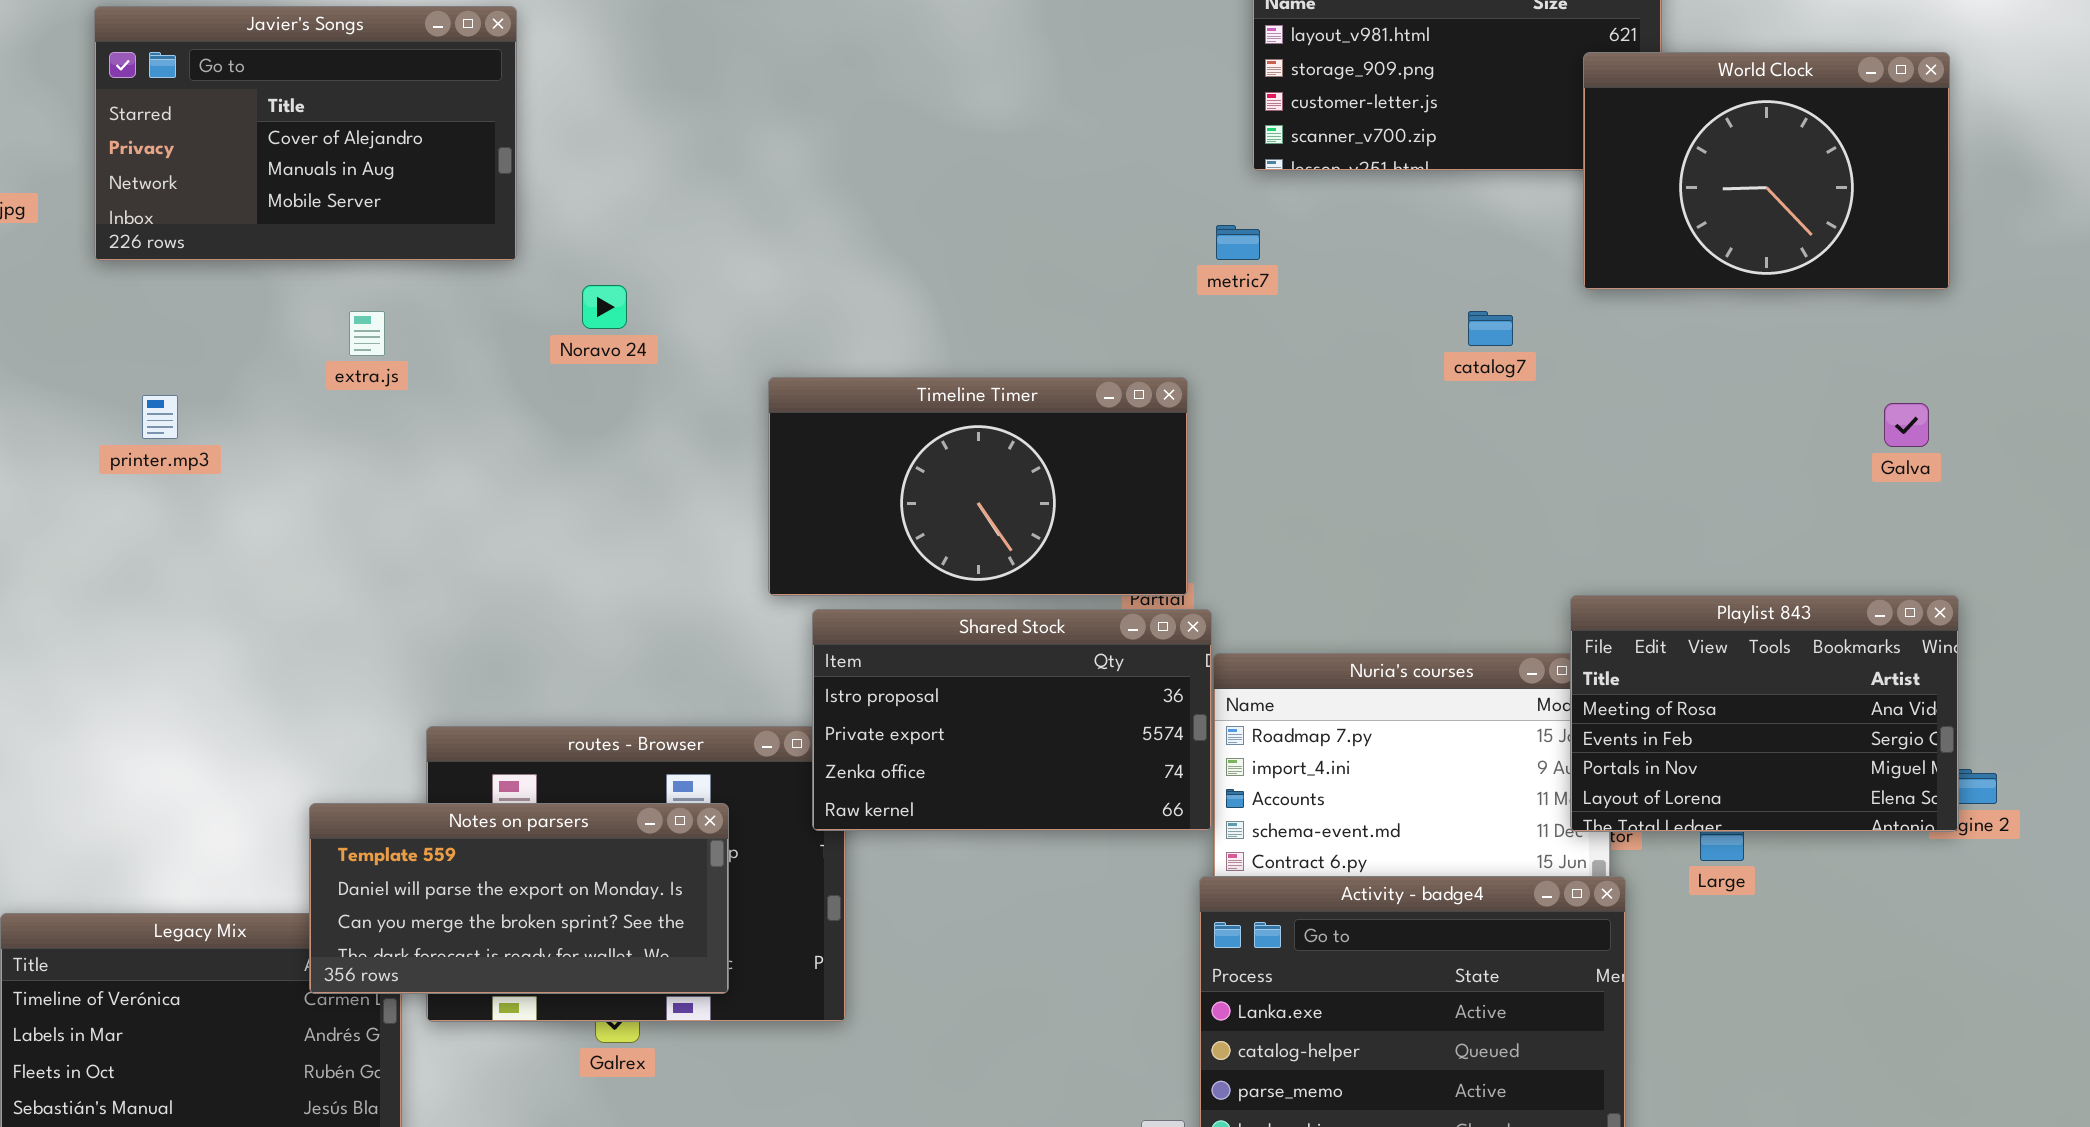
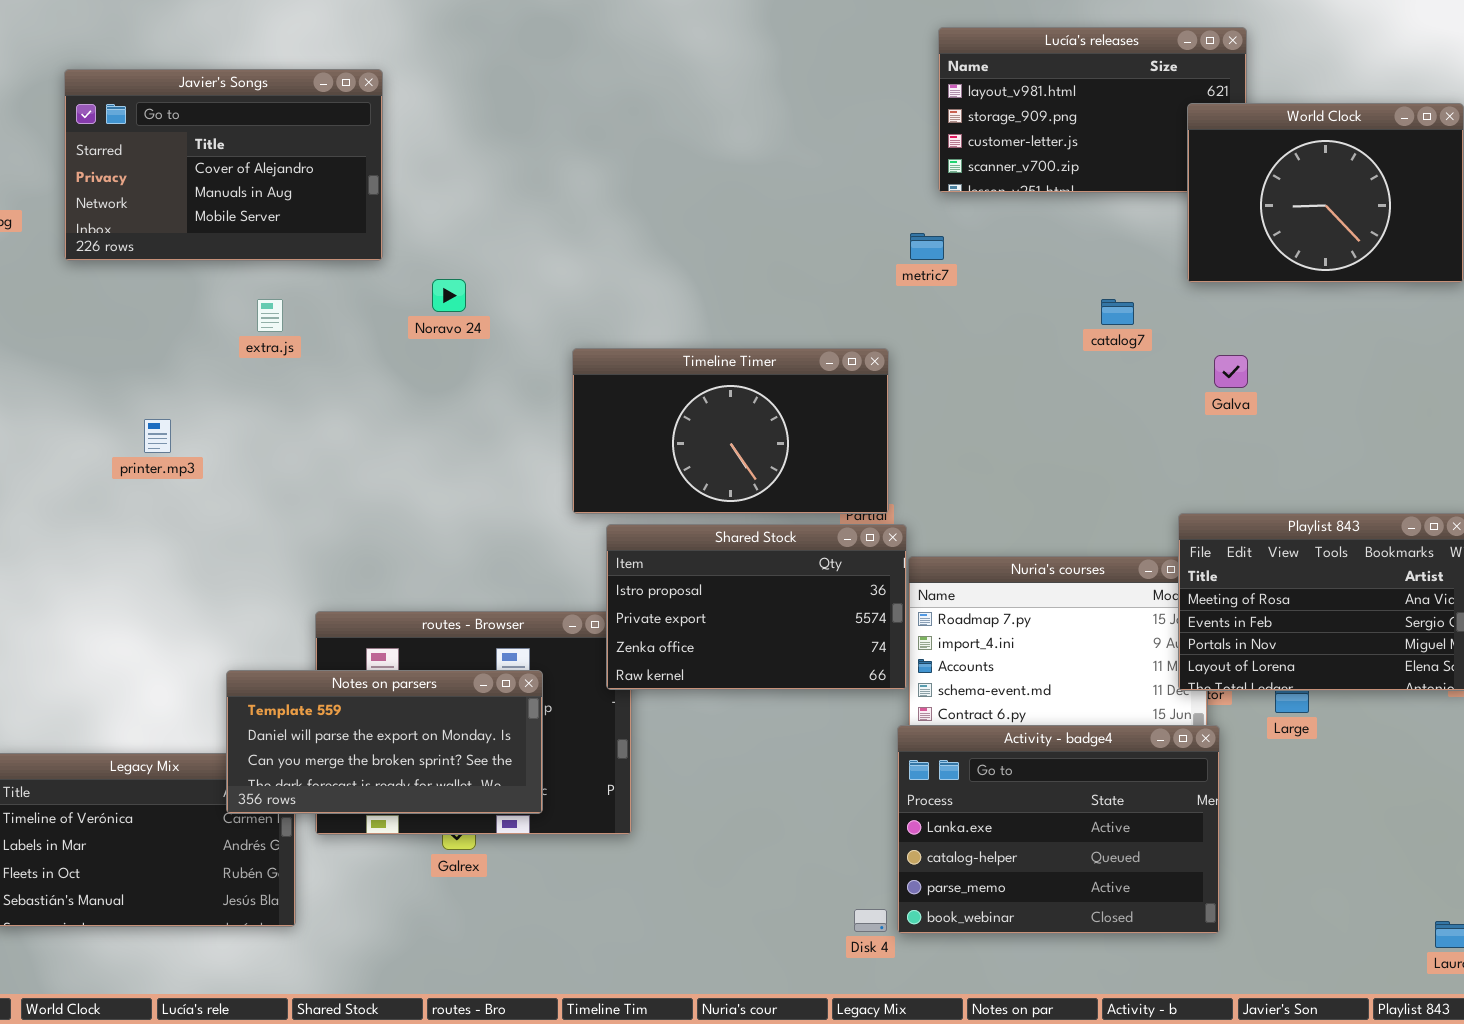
printer.mp3: [142,395,178,439] -> [144,419,171,453], moved
Galva: [1884,403,1929,447] -> [1214,355,1248,388], moved

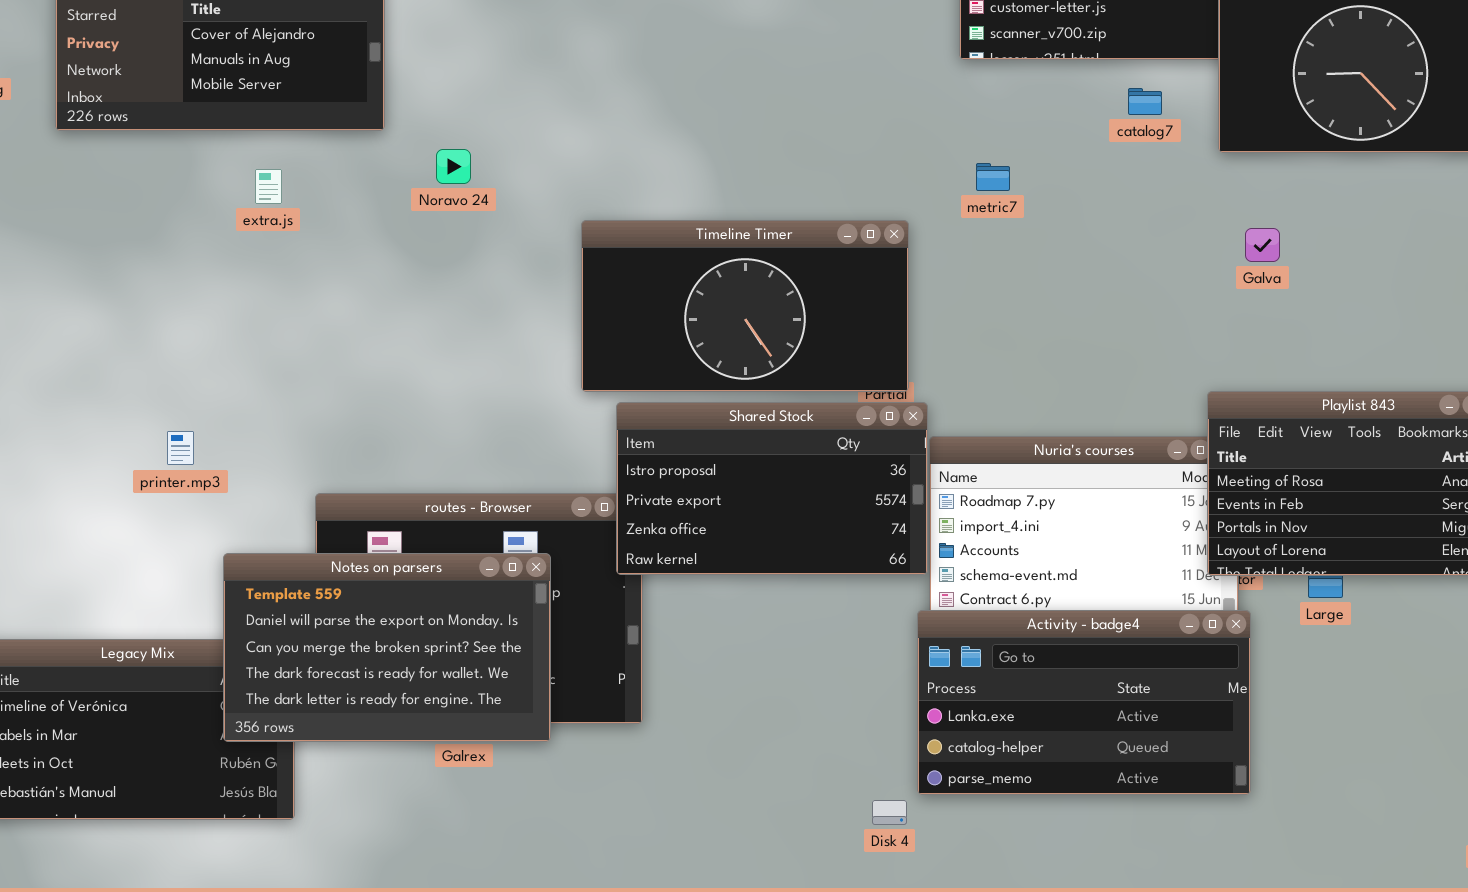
metric7: [910,233,944,260] -> [976,163,1010,191], moved
catalog7: [1101,299,1134,325] -> [1128,88,1162,115], moved
printer.mp3: [144,419,171,453] -> [167,431,194,465], moved
Notes on parsers: [226,670,543,814] -> [223,553,551,742], resized
Activity - badge4: [897,725,1220,934] -> [917,610,1251,795], resized

